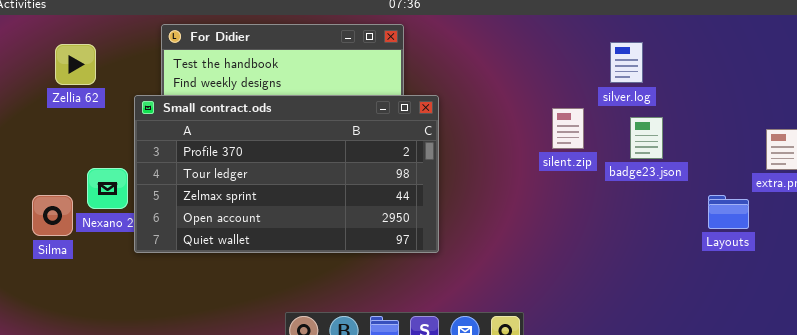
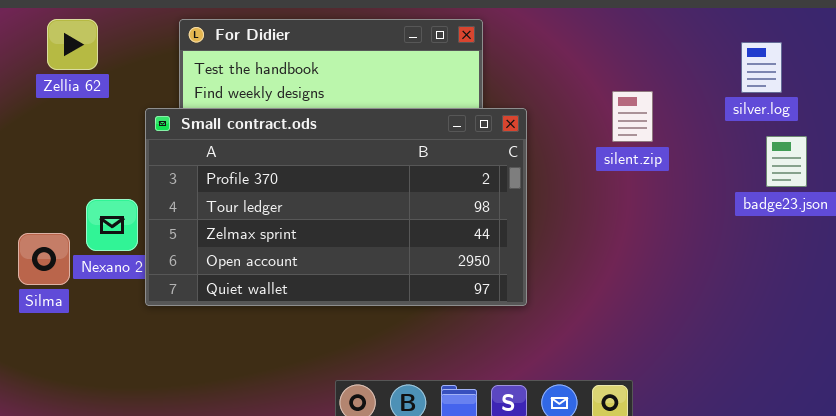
Zellia 62: [55,44,96,85] -> [47,19,98,70], moved
silent.zip: [552,108,584,149] -> [612,91,653,142], moved

